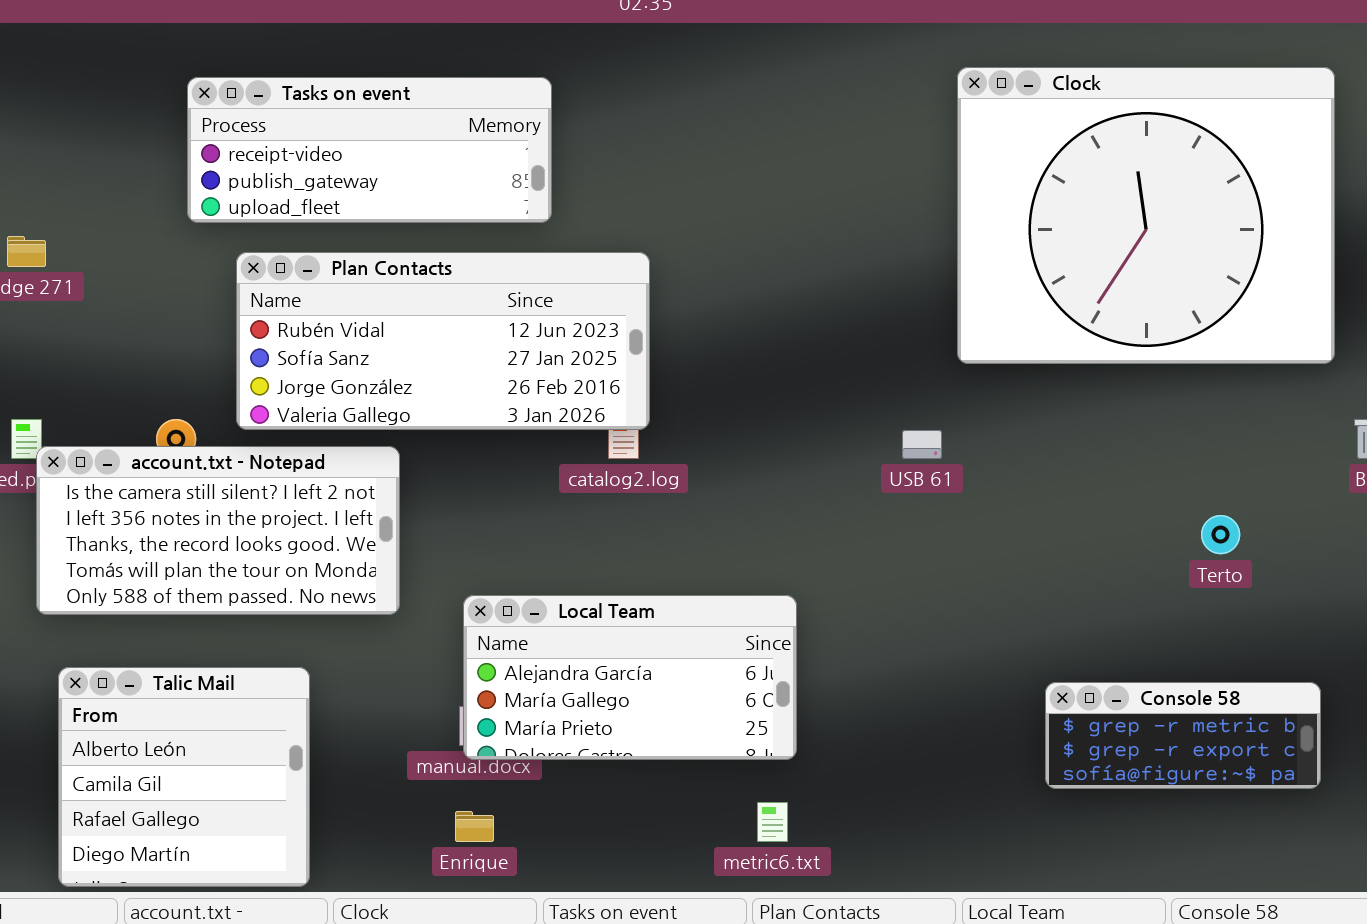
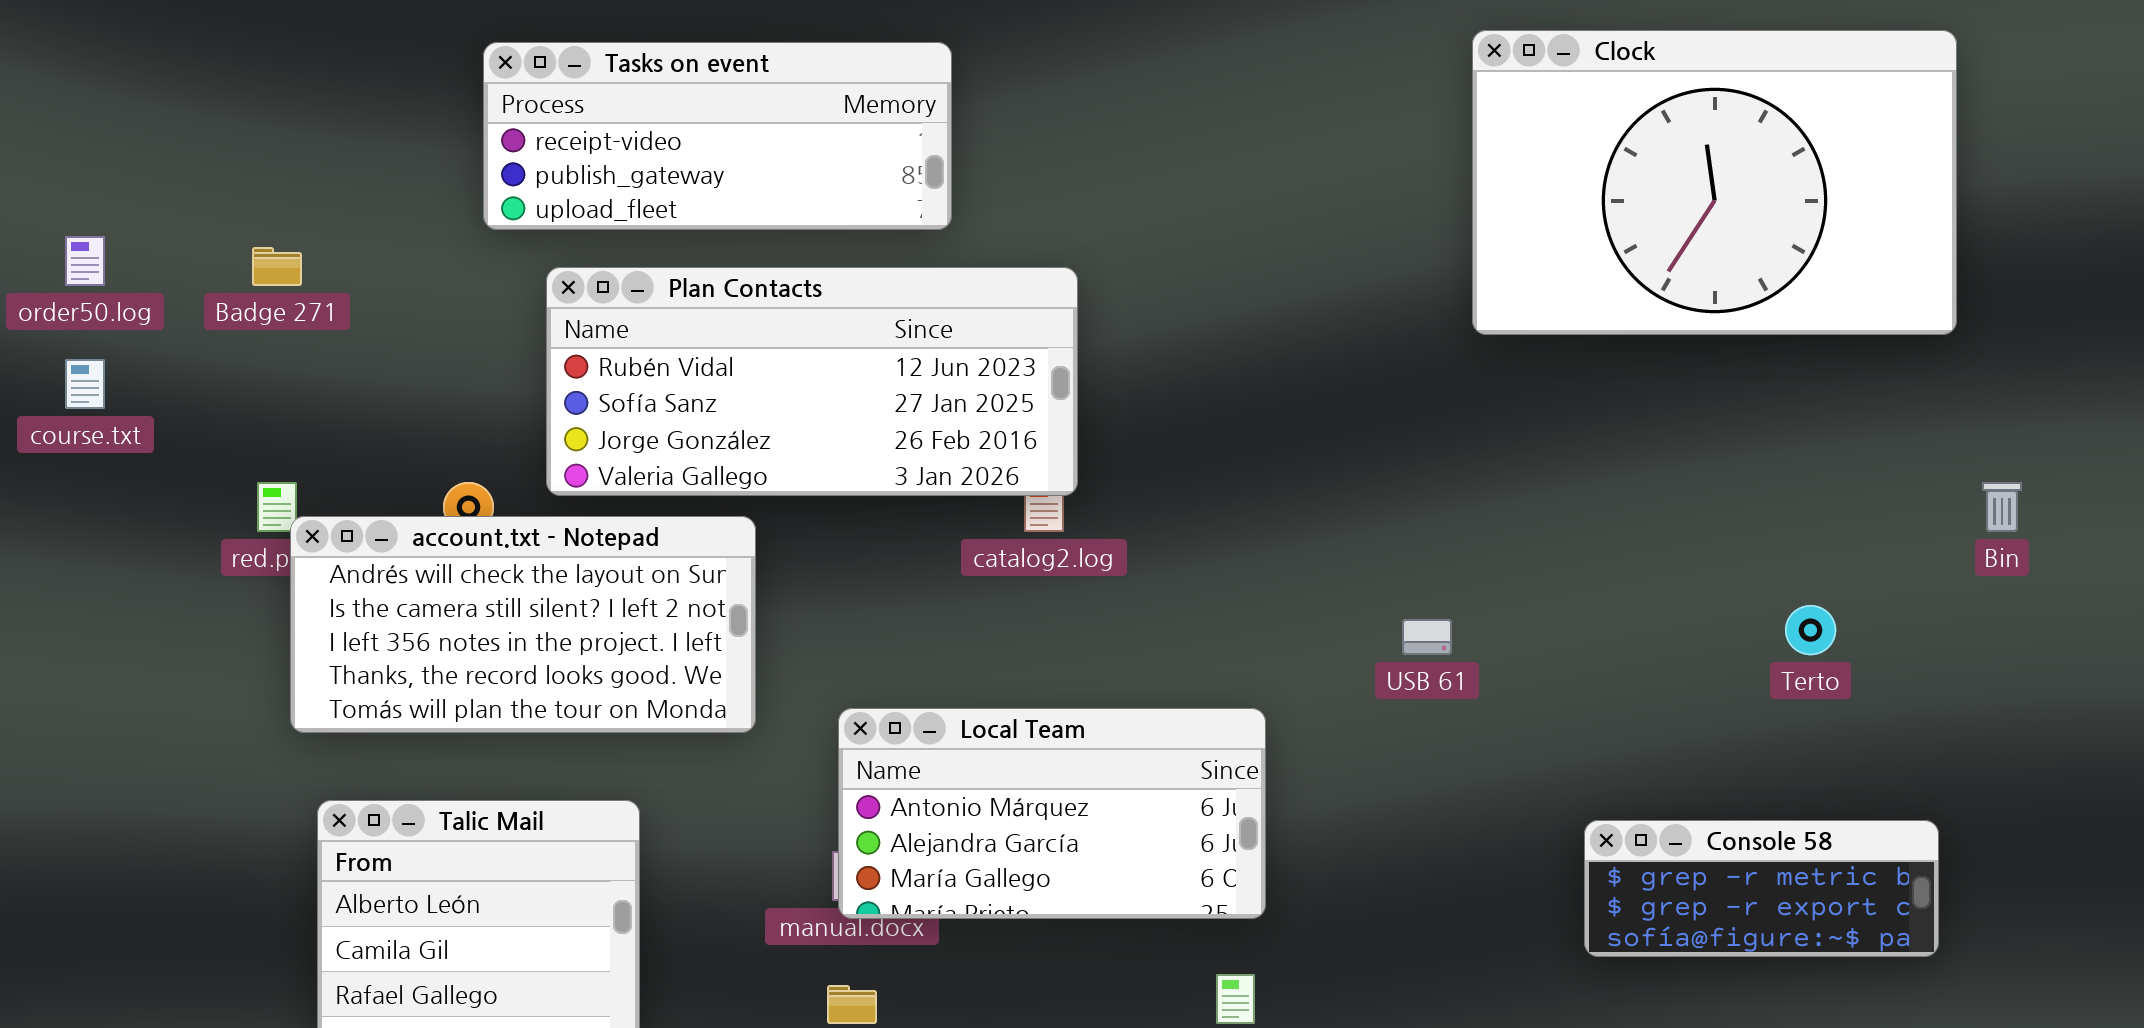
Clock: [957,67,1335,364] -> [1472,30,1957,335], resized
USB 61: [902,430,942,459] -> [1402,619,1452,655], moved
account.txt - Notepad: [36,446,400,615] -> [290,516,756,733], scrolled up 1 row
Local Team: [463,595,797,760] -> [838,708,1266,919], scrolled up 1 row

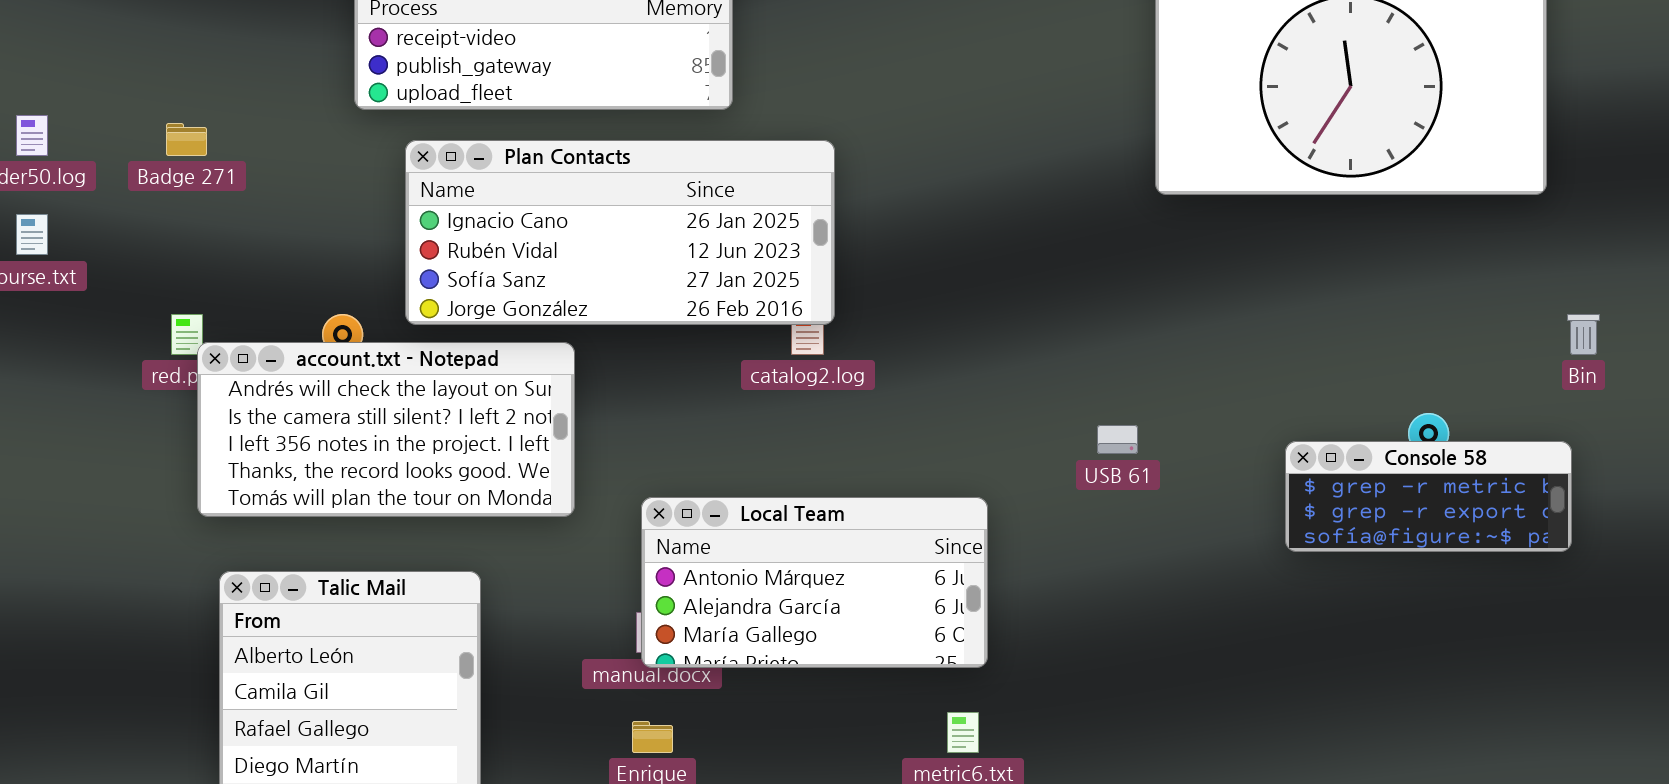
Plan Contacts: [546,267,1078,496] -> [405,140,835,325], scrolled up 1 row
Console 58: [1584,820,1939,957] -> [1285,441,1572,552], moved

